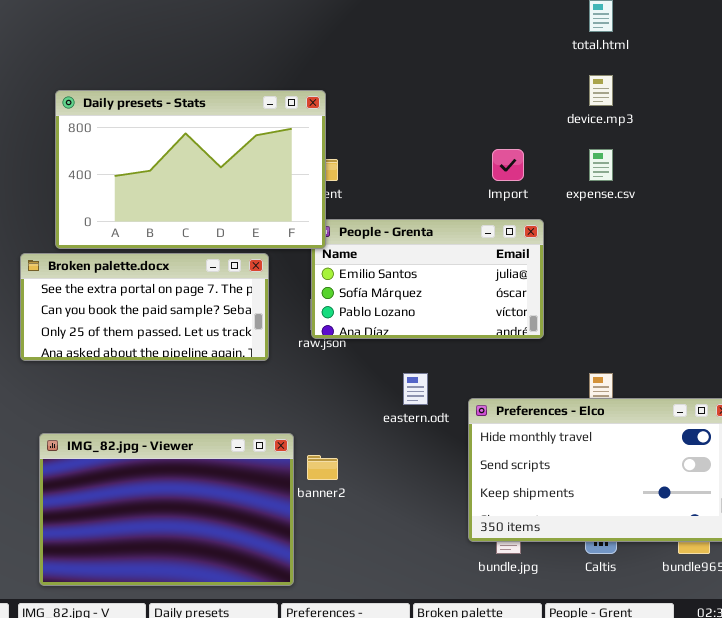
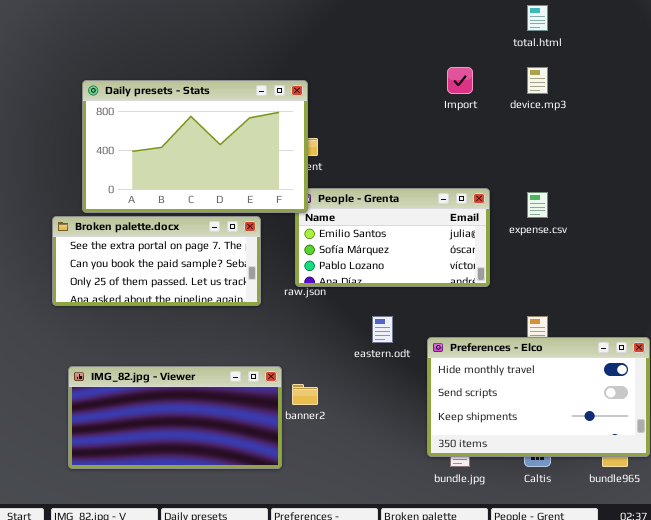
Import: [492,149,524,181] -> [447,67,473,94], moved
expense.csv: [589,149,613,181] -> [527,192,548,218], moved
IMG_82.jpg - Viewer: [39,433,294,586] -> [68,366,282,469], resized

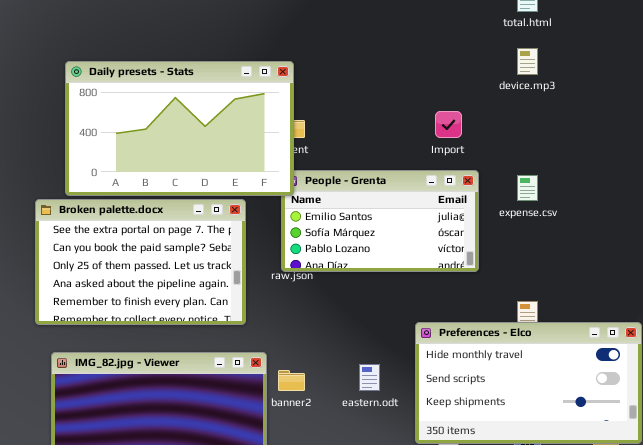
Import: [447,67,473,94] -> [435,111,462,138], moved
Broken palette.docx: [52,216,261,306] -> [35,199,246,325], resized
eastern.odt: [372,316,393,343] -> [359,364,380,391], moved

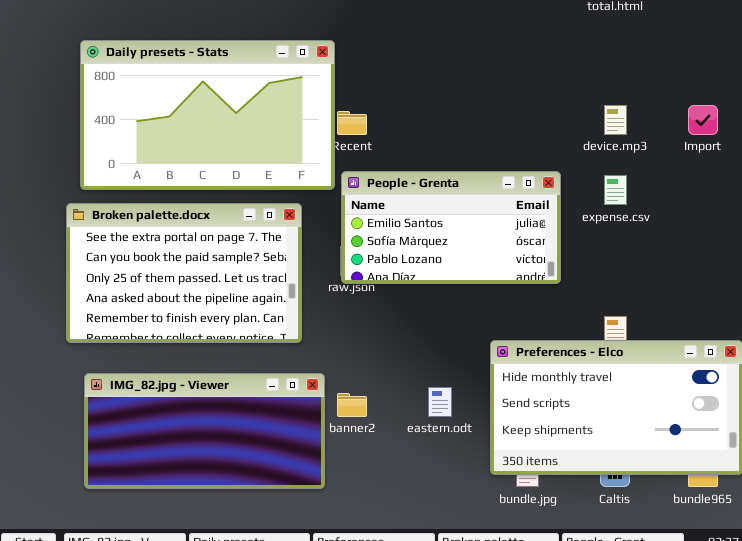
device.mp3: [517,48,538,75] -> [604,105,627,135], moved
Daily presets - Stats: [65,61,294,196] -> [80,40,335,190], moved
Import: [435,111,462,138] -> [688,105,718,135], moved

